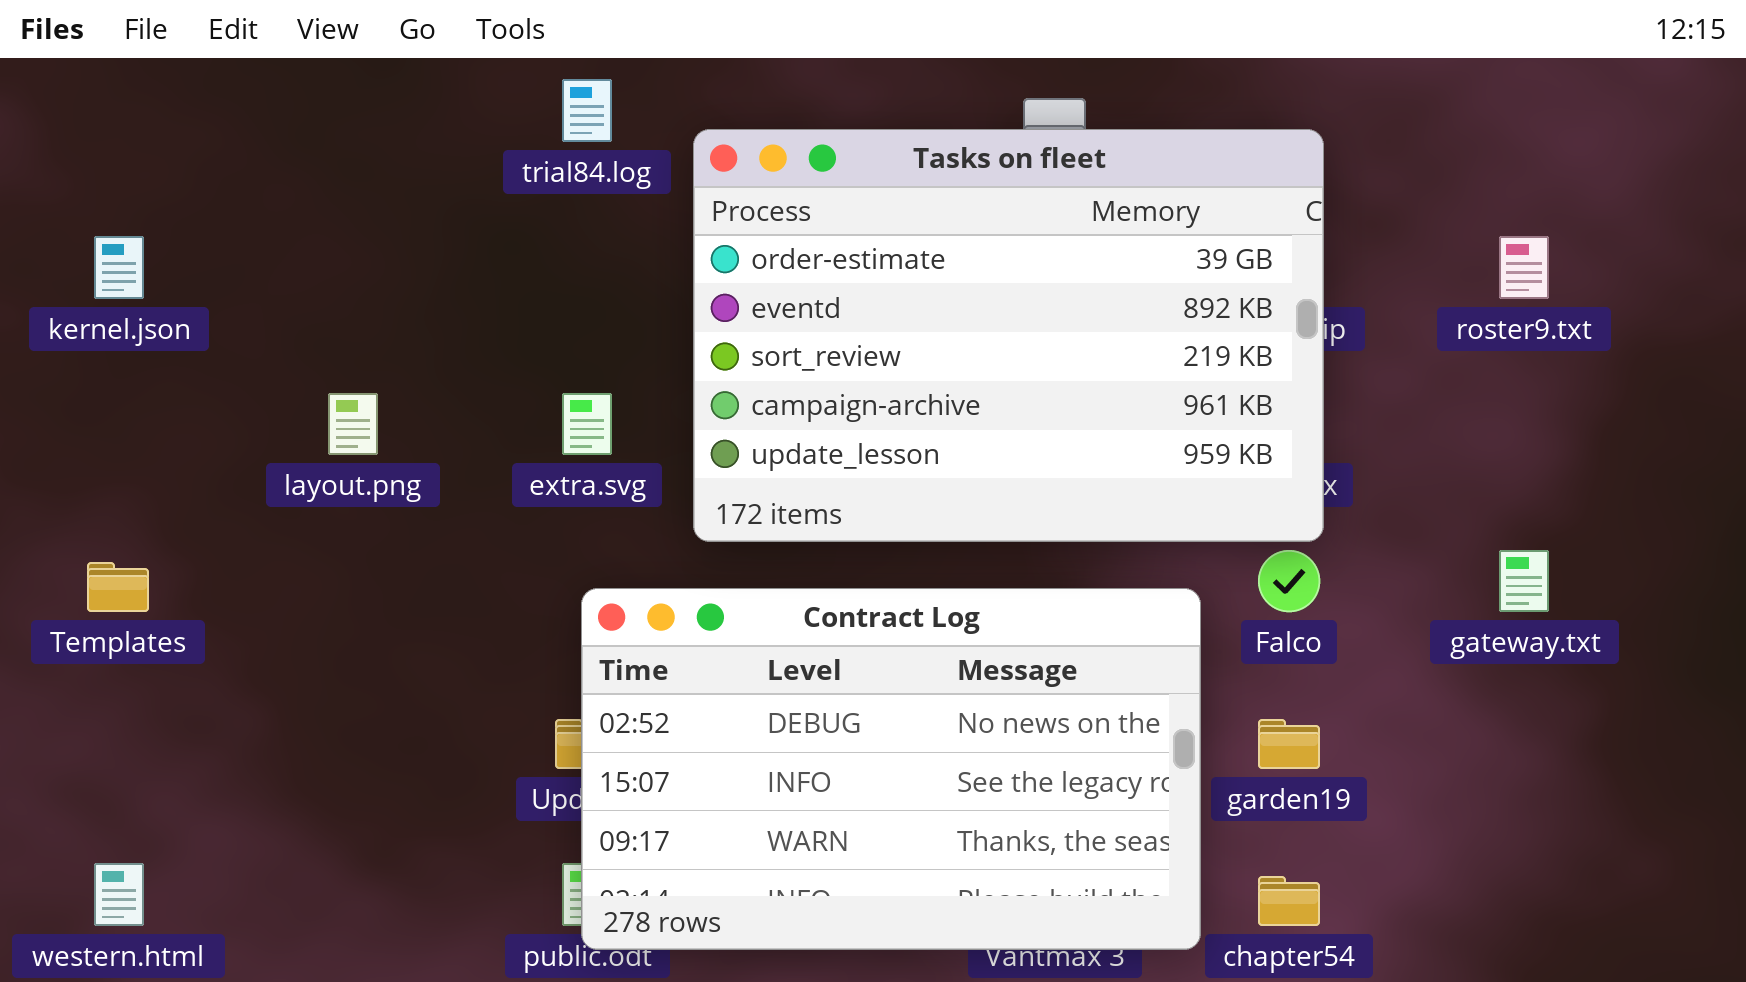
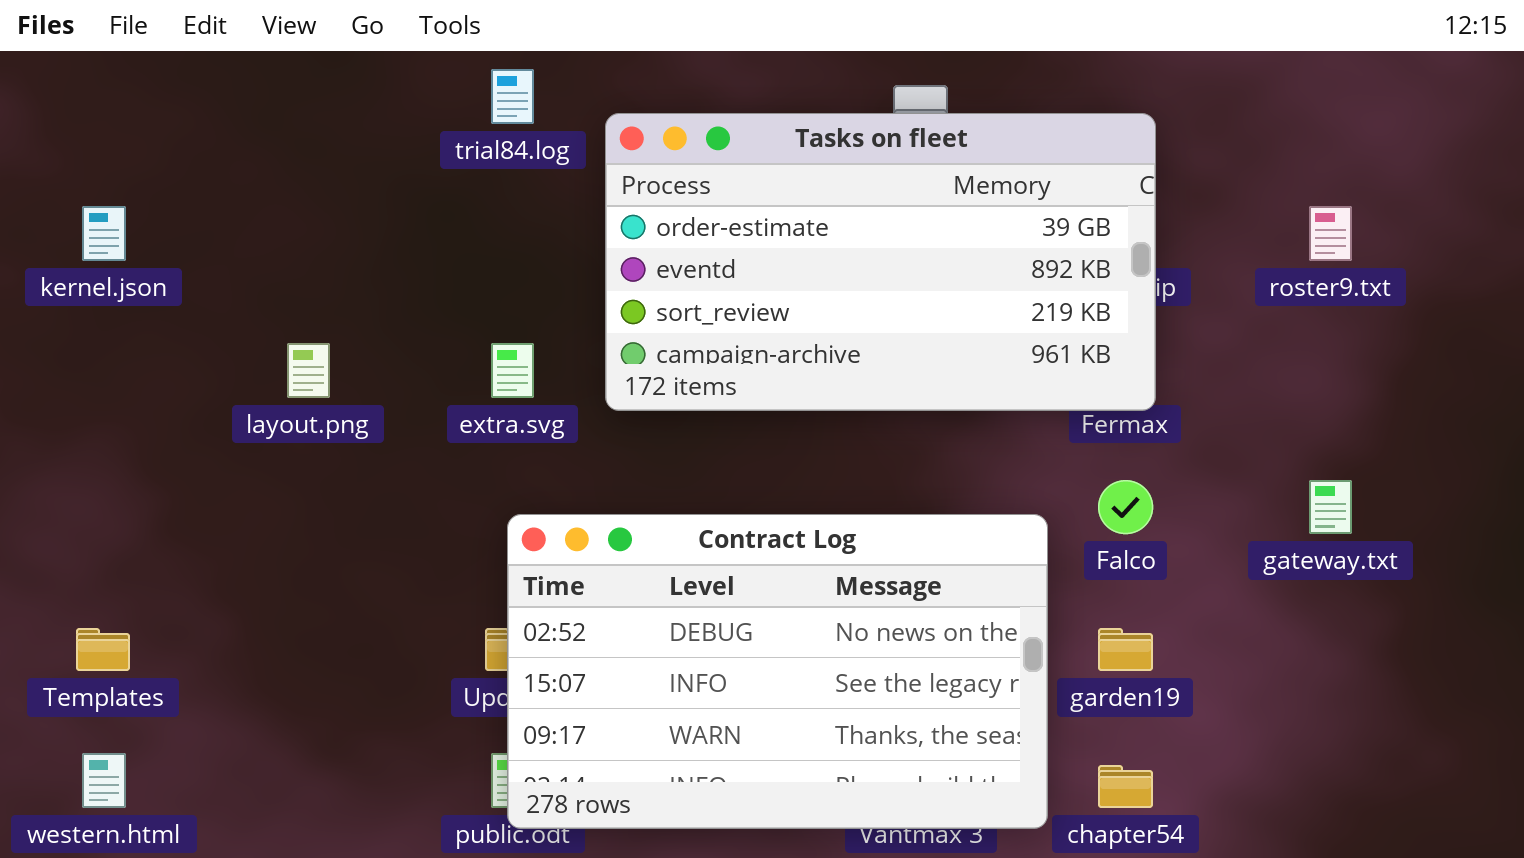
Tasks on fleet: [693,129,1324,542] -> [605,113,1156,411], resized
Templates: [87,562,149,612] -> [76,628,130,671], moved

